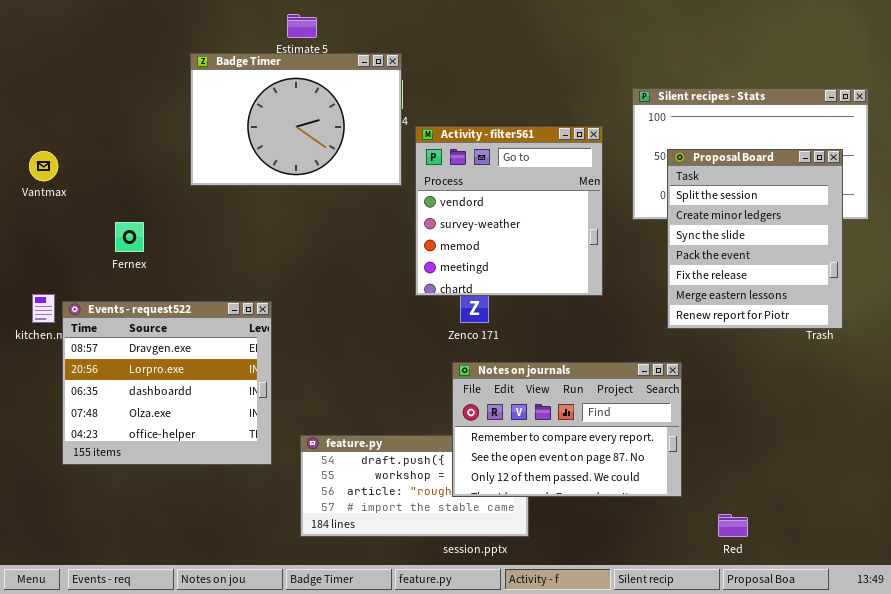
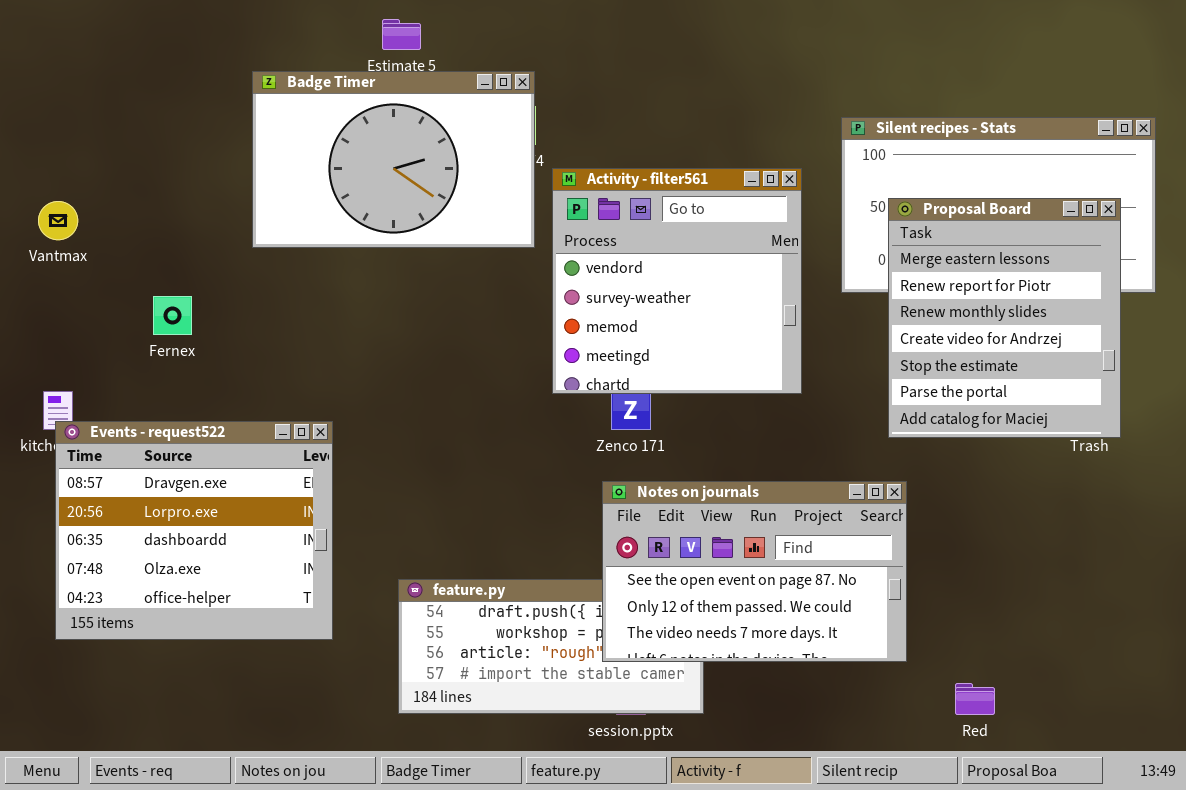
Proposal Board: [667,149,843,329] -> [888,198,1121,438], scrolled down 5 rows
Events - request522: [62,301,272,465] -> [55,421,333,640], moved
Notes on journals: [452,362,682,497] -> [602,481,907,662], scrolled down 1 row

